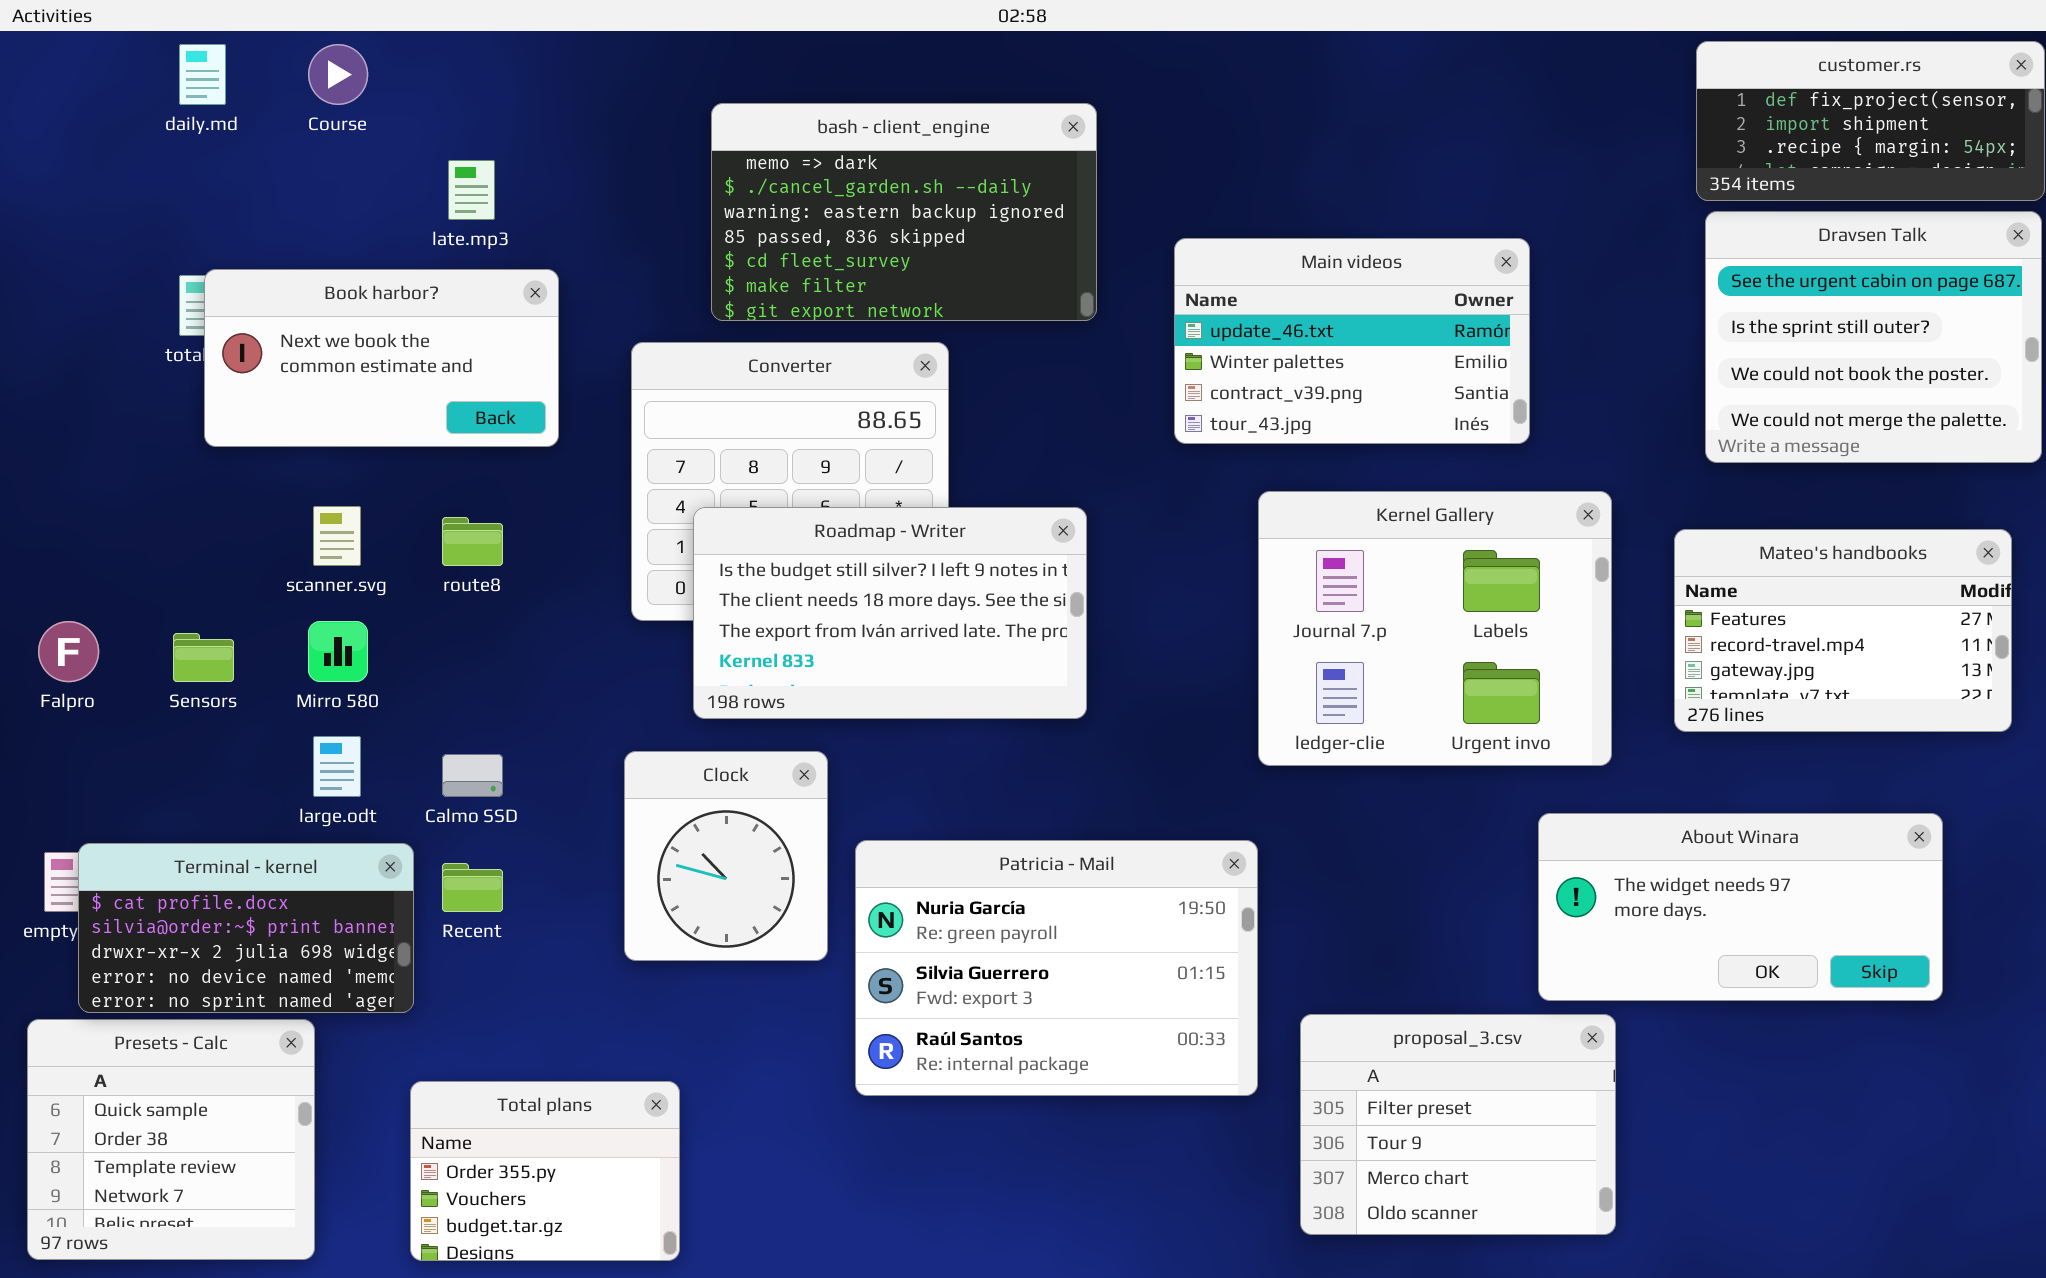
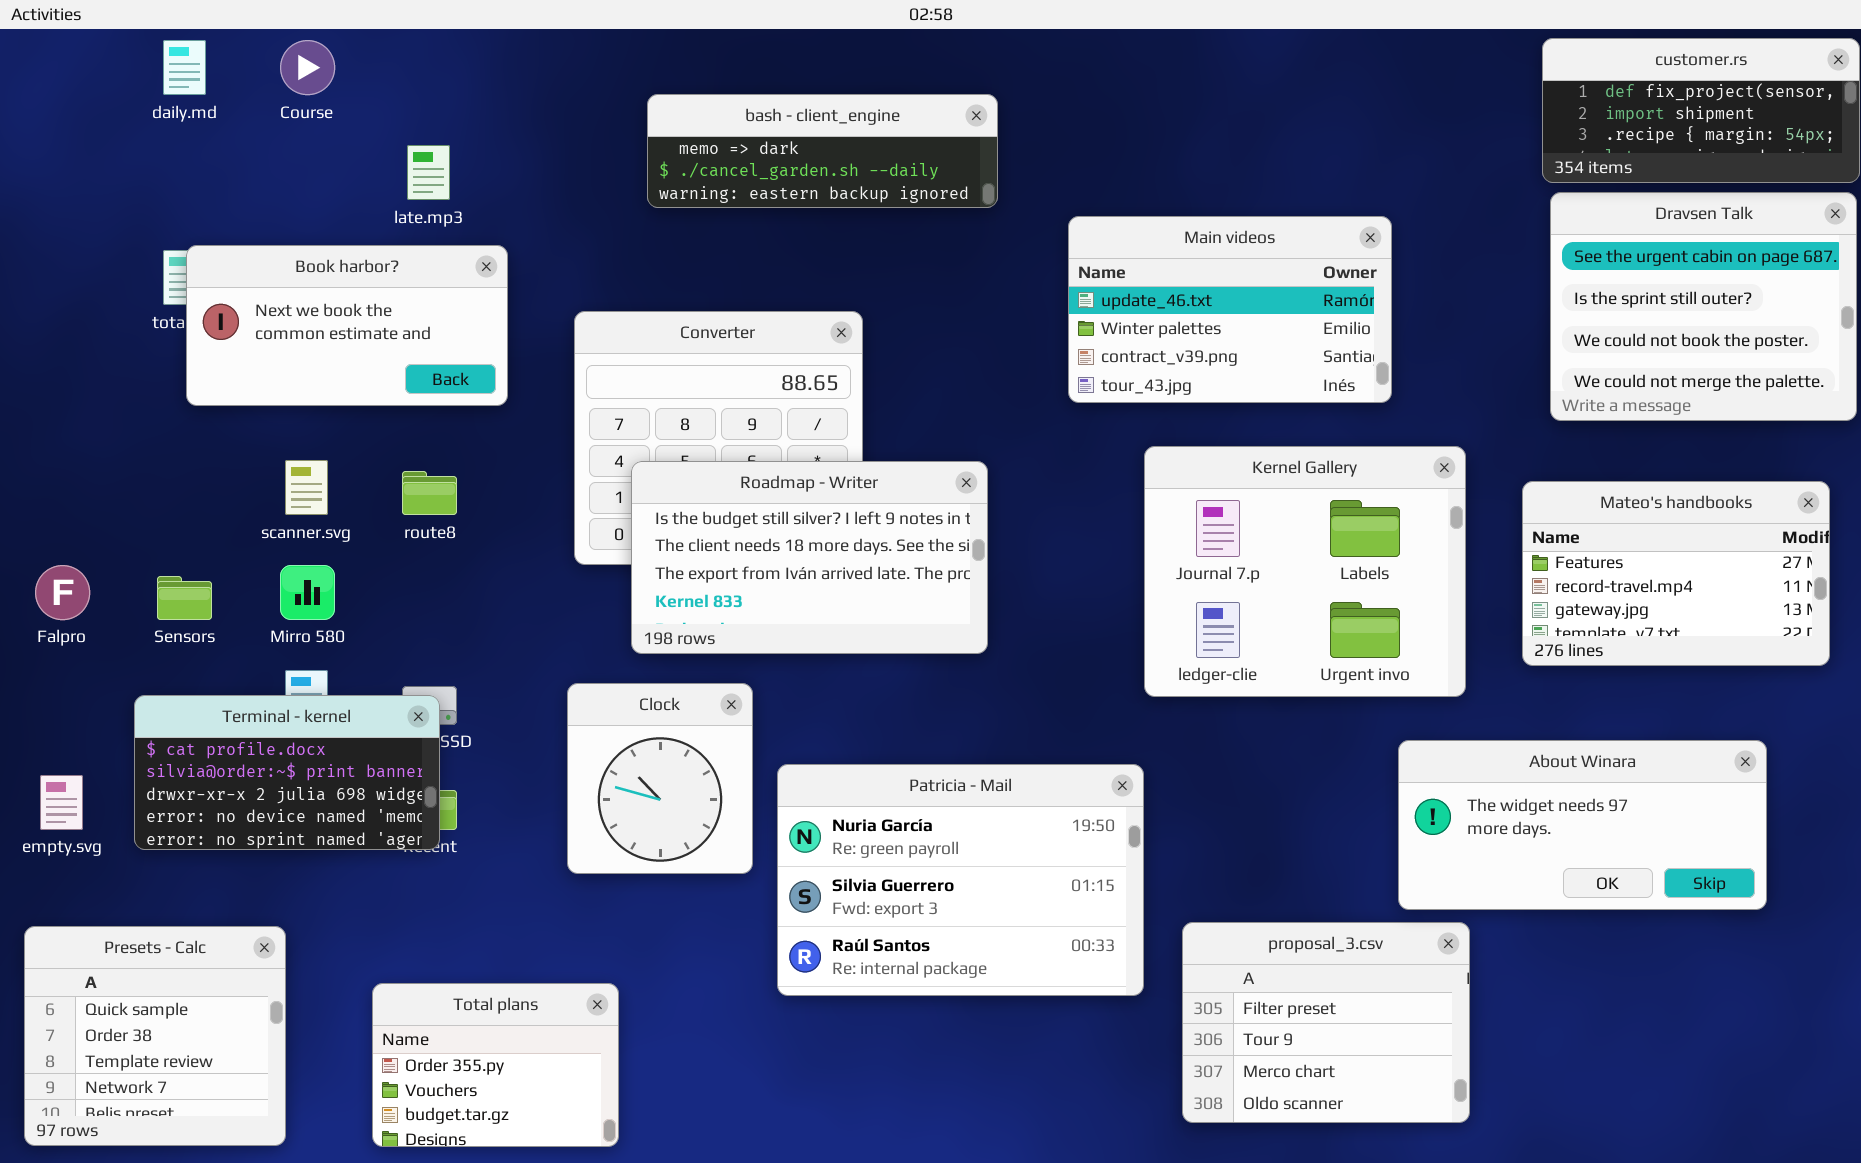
bash - client_engine: [711,103,1097,321] -> [647,94,998,208], resized
Terminal - kernel: [78,843,414,1013] -> [134,695,440,850], moved

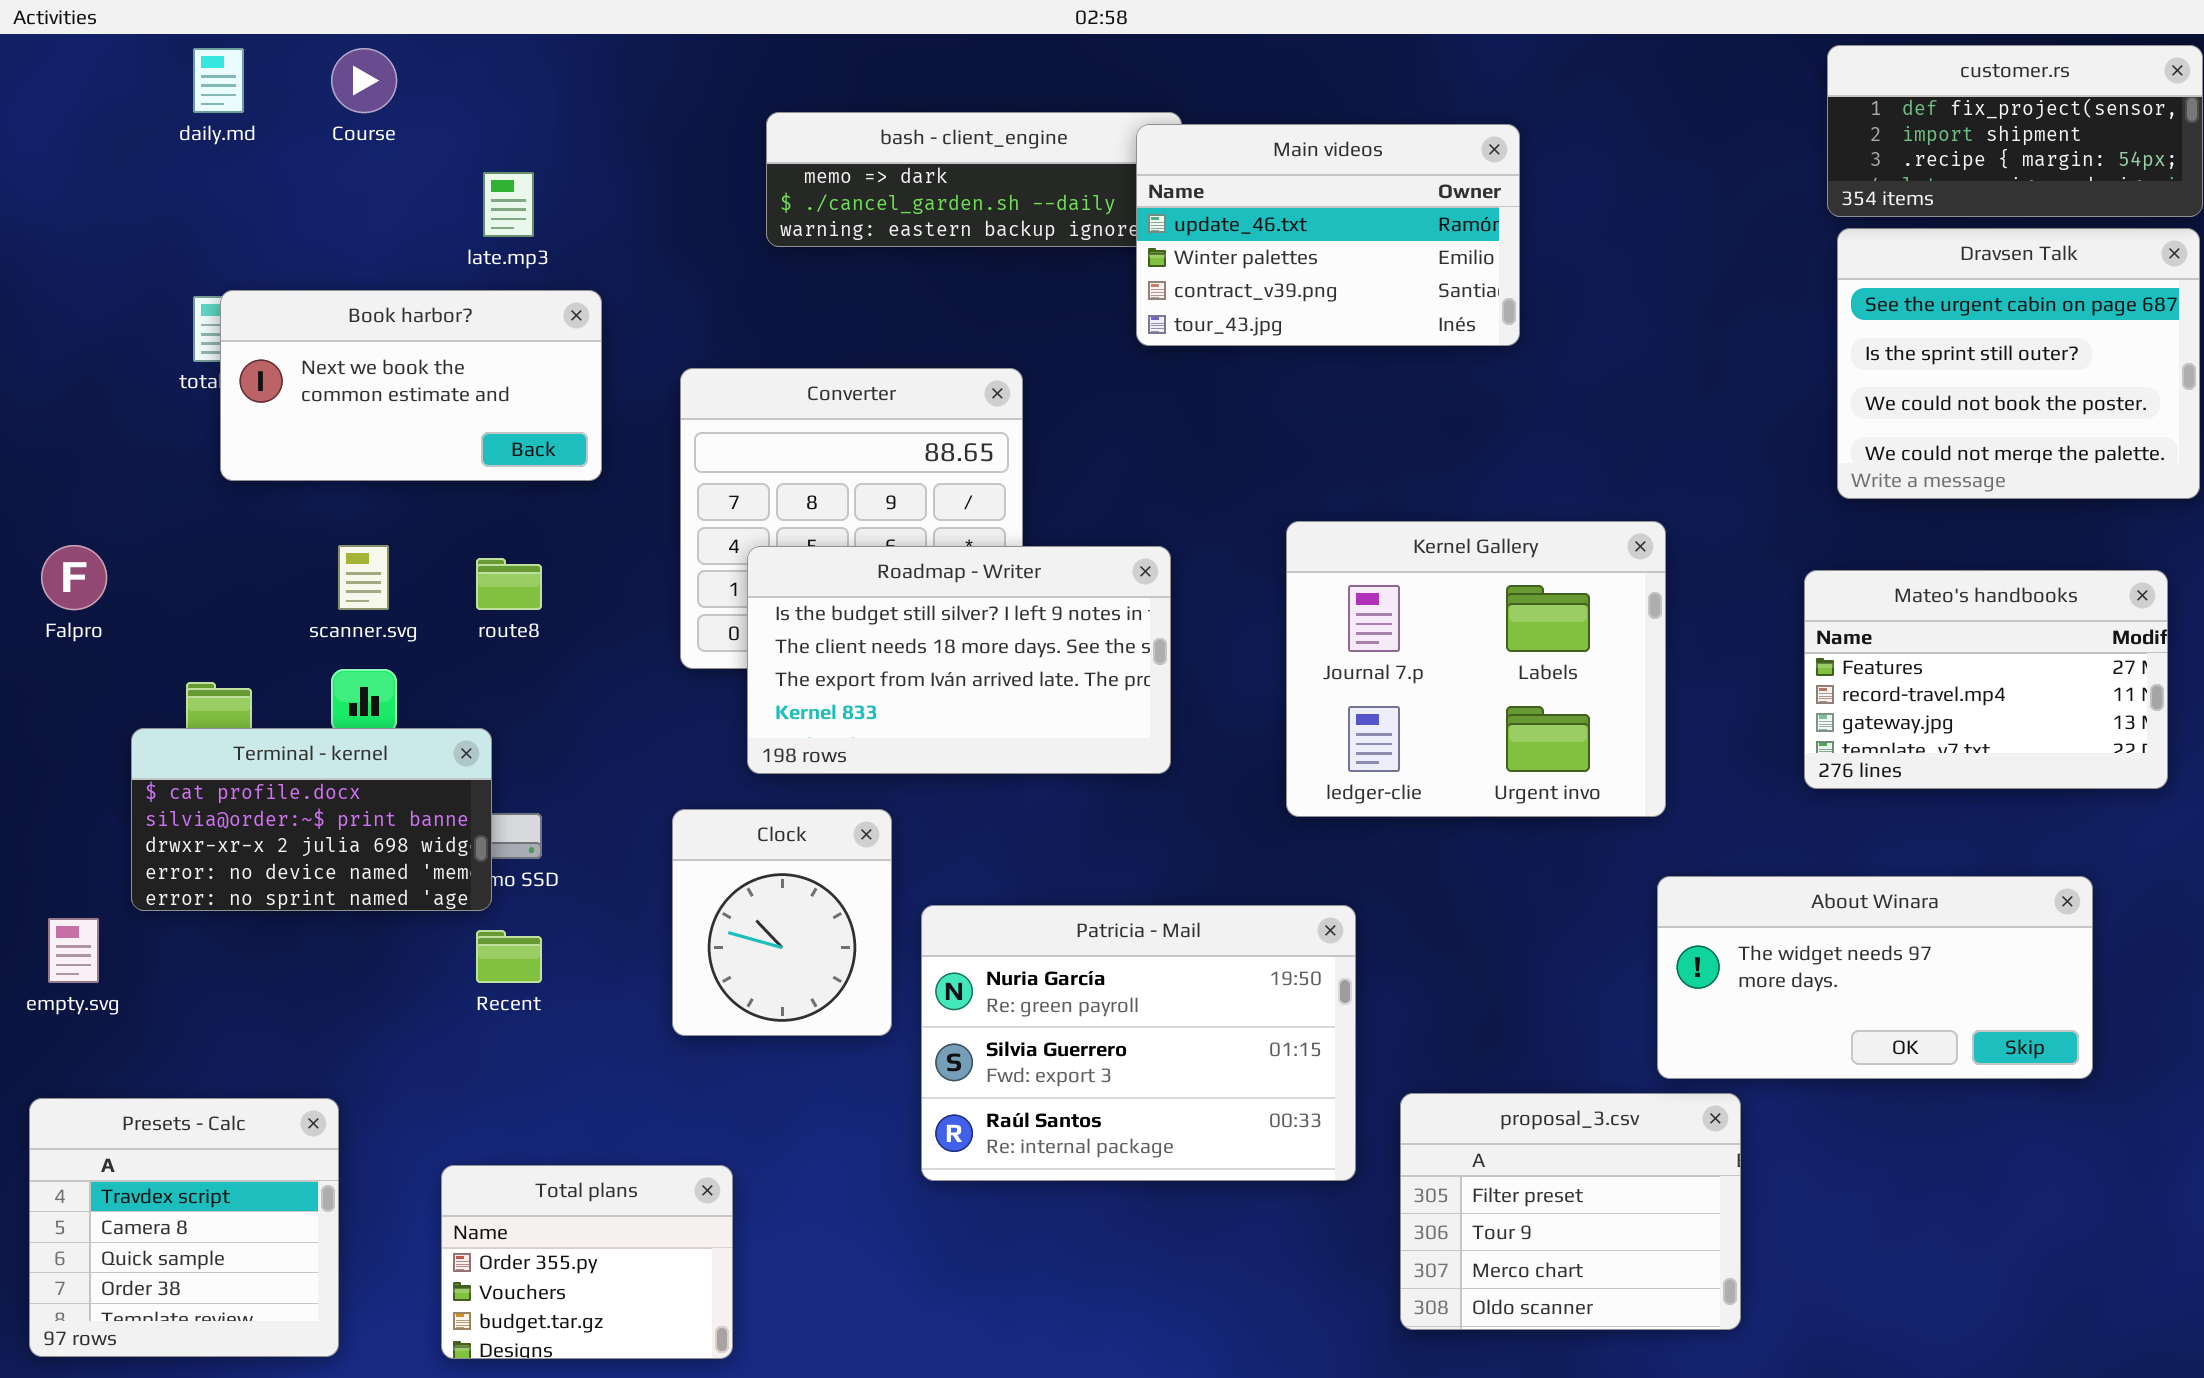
Main videos: [1068,216,1392,403] -> [1136,124,1520,346], moved
Kernel Gallery: [1144,446,1466,697] -> [1286,521,1666,817], moved
Falpro: [35,565,90,620] -> [41,545,107,610], moved
Terminal - kernel: [134,695,440,850] -> [131,728,492,911], moved
Presets - Calc: [24,926,286,1146] -> [29,1098,339,1357], scrolled up 2 rows

